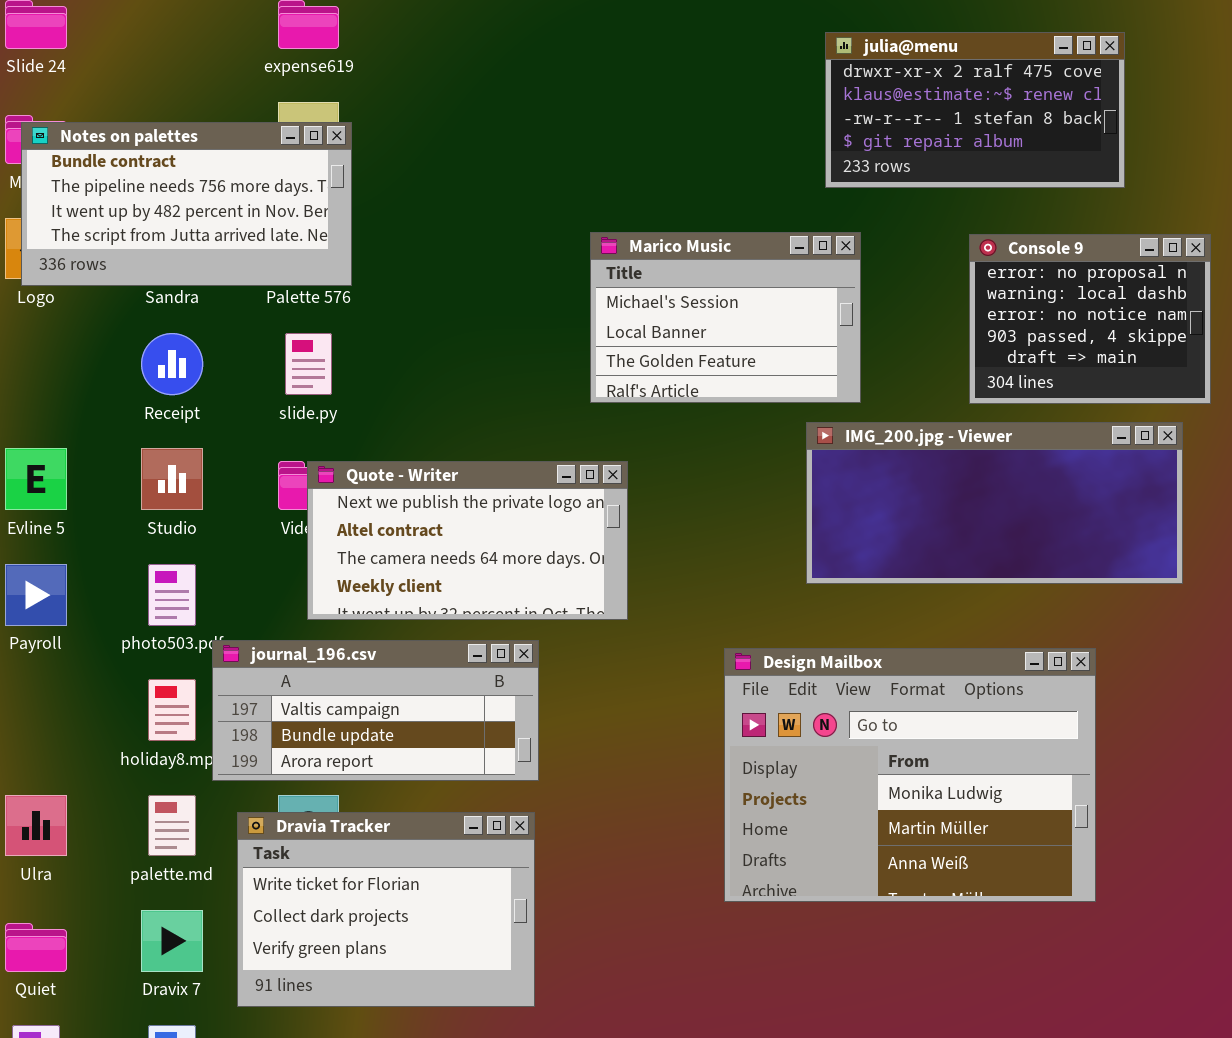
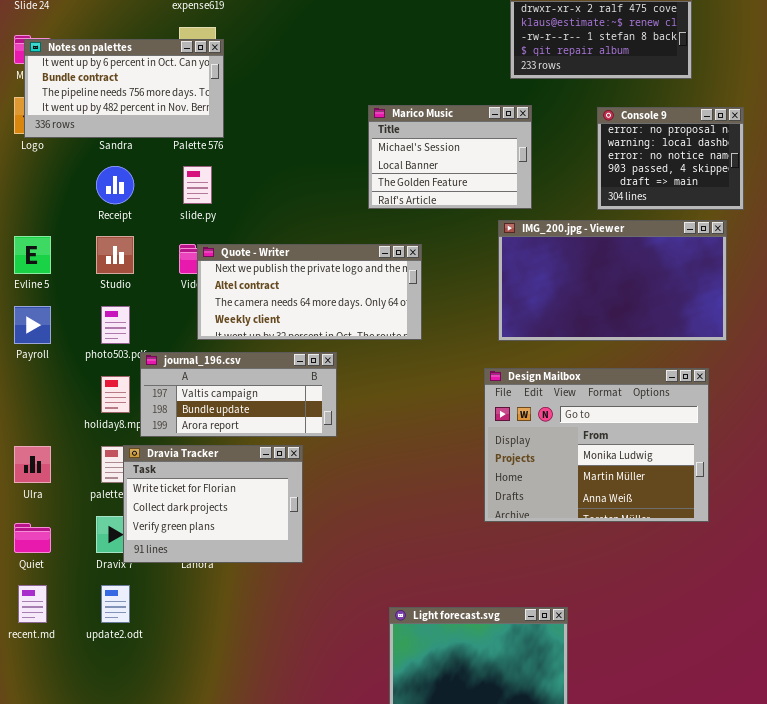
Notes on palettes: [21,122,352,286] -> [24,39,224,138], scrolled up 1 row
IMG_200.jpg - Viewer: [806,422,1183,584] -> [498,220,727,341], resized
Quote - Writer: [307,461,628,620] -> [197,244,422,340], resized
Design Mailbox: [724,648,1096,902] -> [484,368,709,522], moved
Dravia Tracker: [237,812,535,1007] -> [123,445,303,563], moved

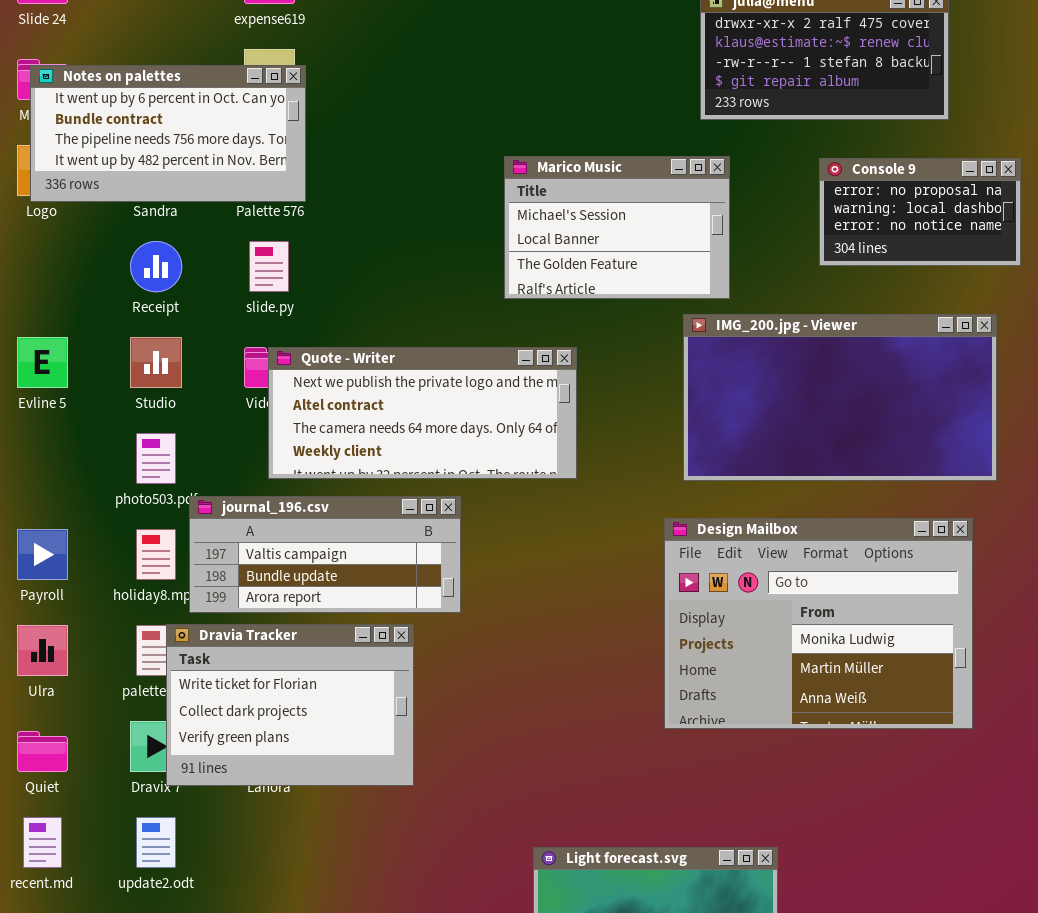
Console 9: [597,107,744,210] -> [819,158,1021,266], resized
Payroll: [14,306,51,344] -> [17,529,68,580], moved

